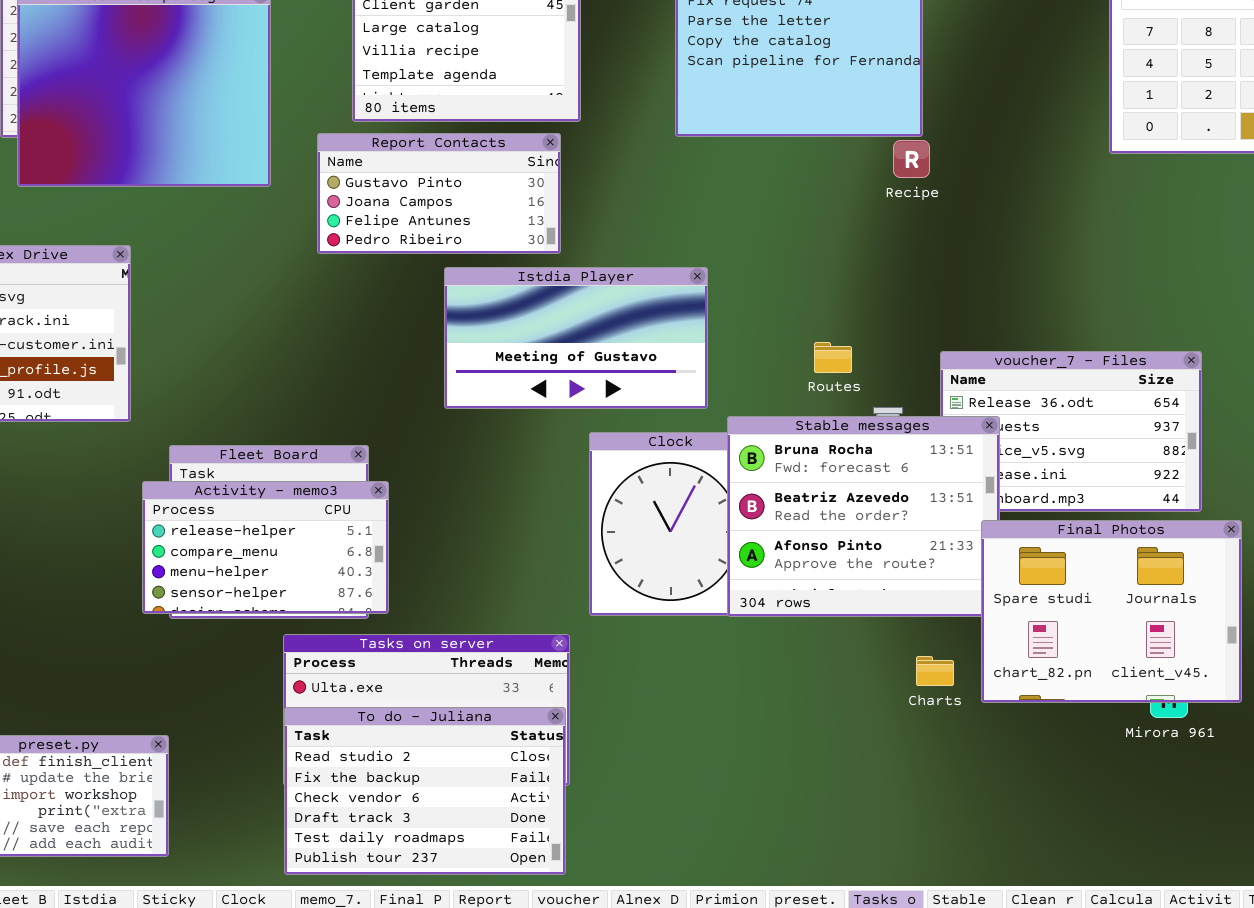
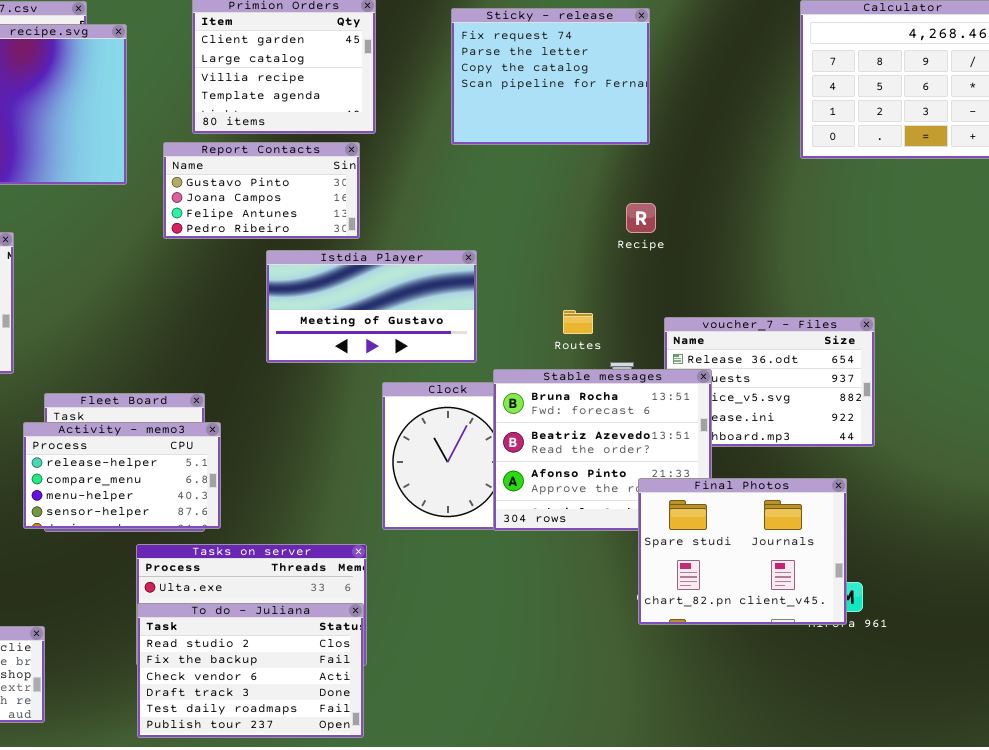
Recipe: [893,140,930,178] -> [626,203,656,233], moved
Final Photos: [981,520,1242,703] -> [638,478,847,625], moved

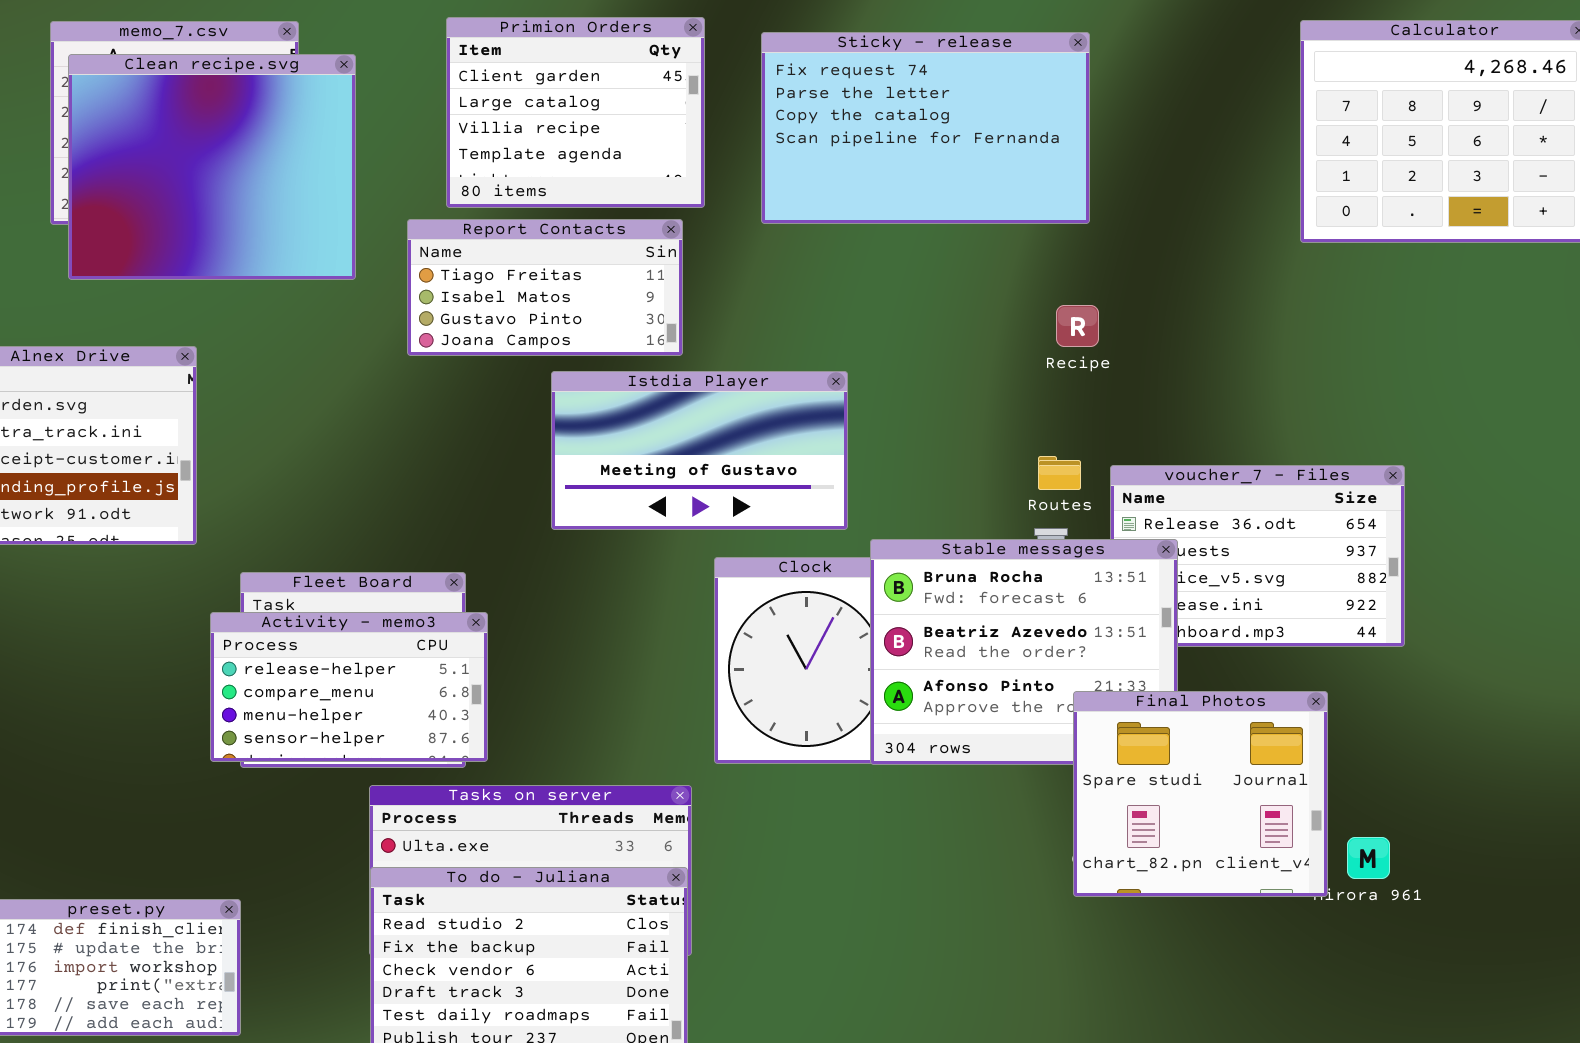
Sticky - release: [451,8,650,145] -> [761,32,1090,224], resized
Report Contacts: [163,142,360,239] -> [407,219,683,356], scrolled up 2 rows
Routes: [563,310,593,334] -> [1038,456,1081,490], moved
Final Photos: [638,478,847,625] -> [1073,691,1328,897], resized

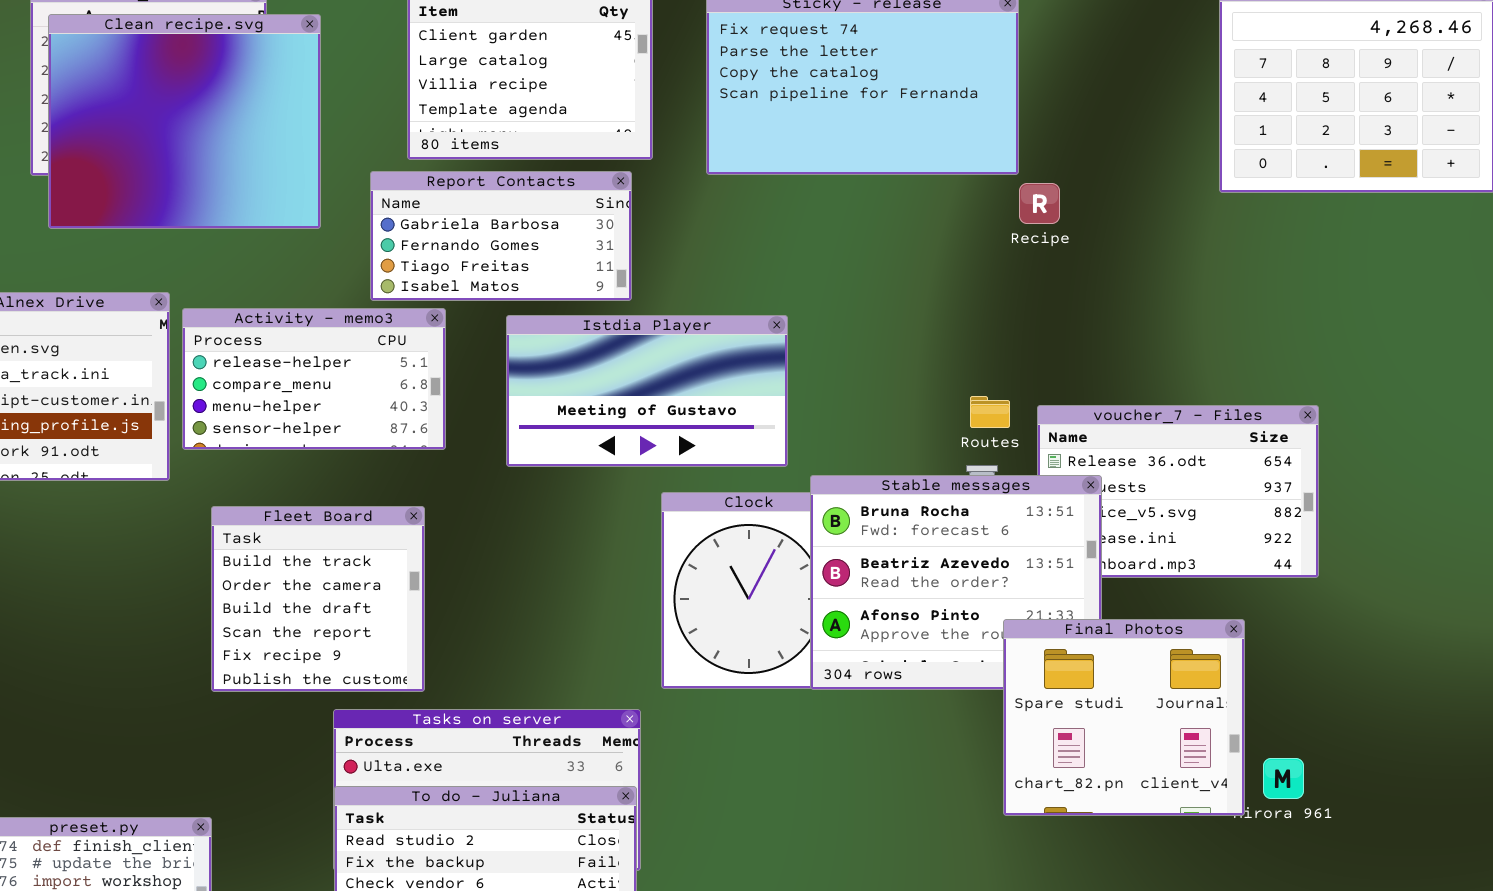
Report Contacts: [407,219,683,356] -> [370,171,632,301], scrolled up 2 rows
Recipe: [1056,305,1099,347] -> [1019,183,1060,224], moved
Activity - memo3: [210,612,488,762] -> [182,308,446,450], moved

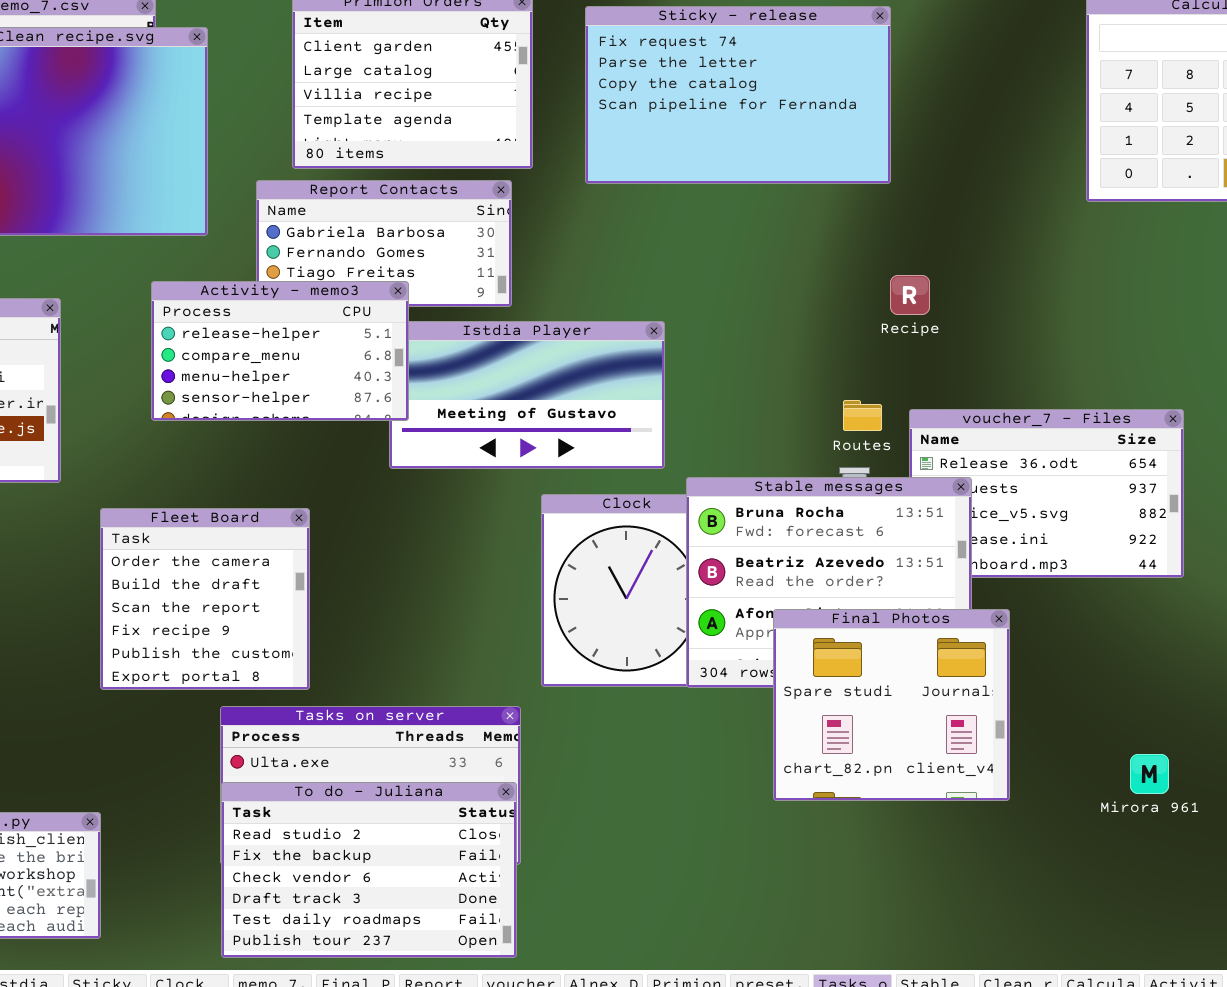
Recipe: [1019,183,1060,224] -> [890,275,930,315], moved
Activity - memo3: [182,308,446,450] -> [151,281,409,421], moved
Fleet Board: [211,506,425,692] -> [100,508,310,690], scrolled down 1 row
Final Photos: [1003,619,1245,816] -> [773,609,1010,801], moved

